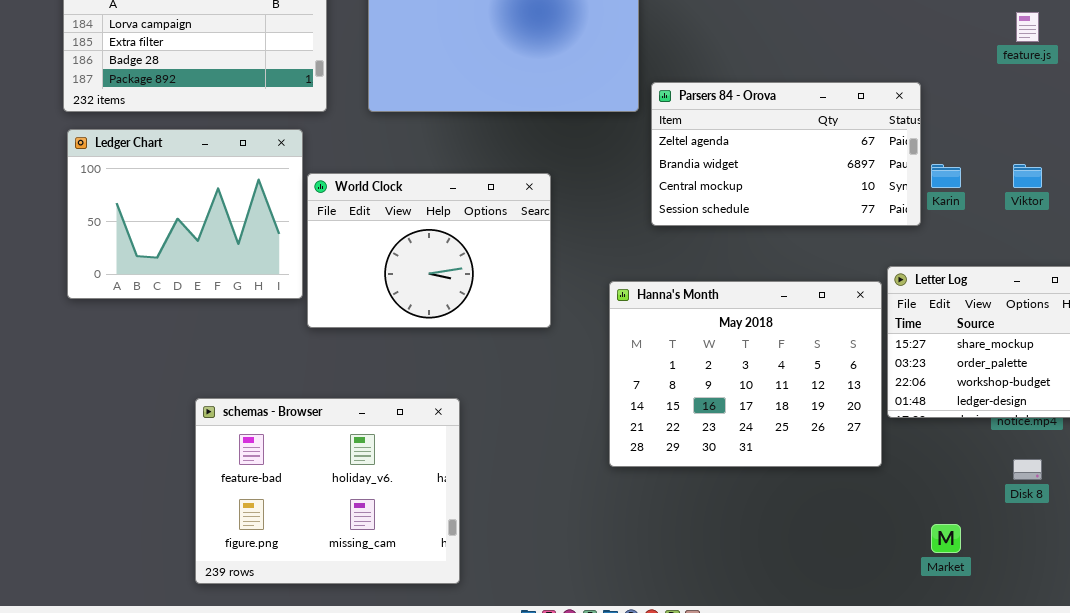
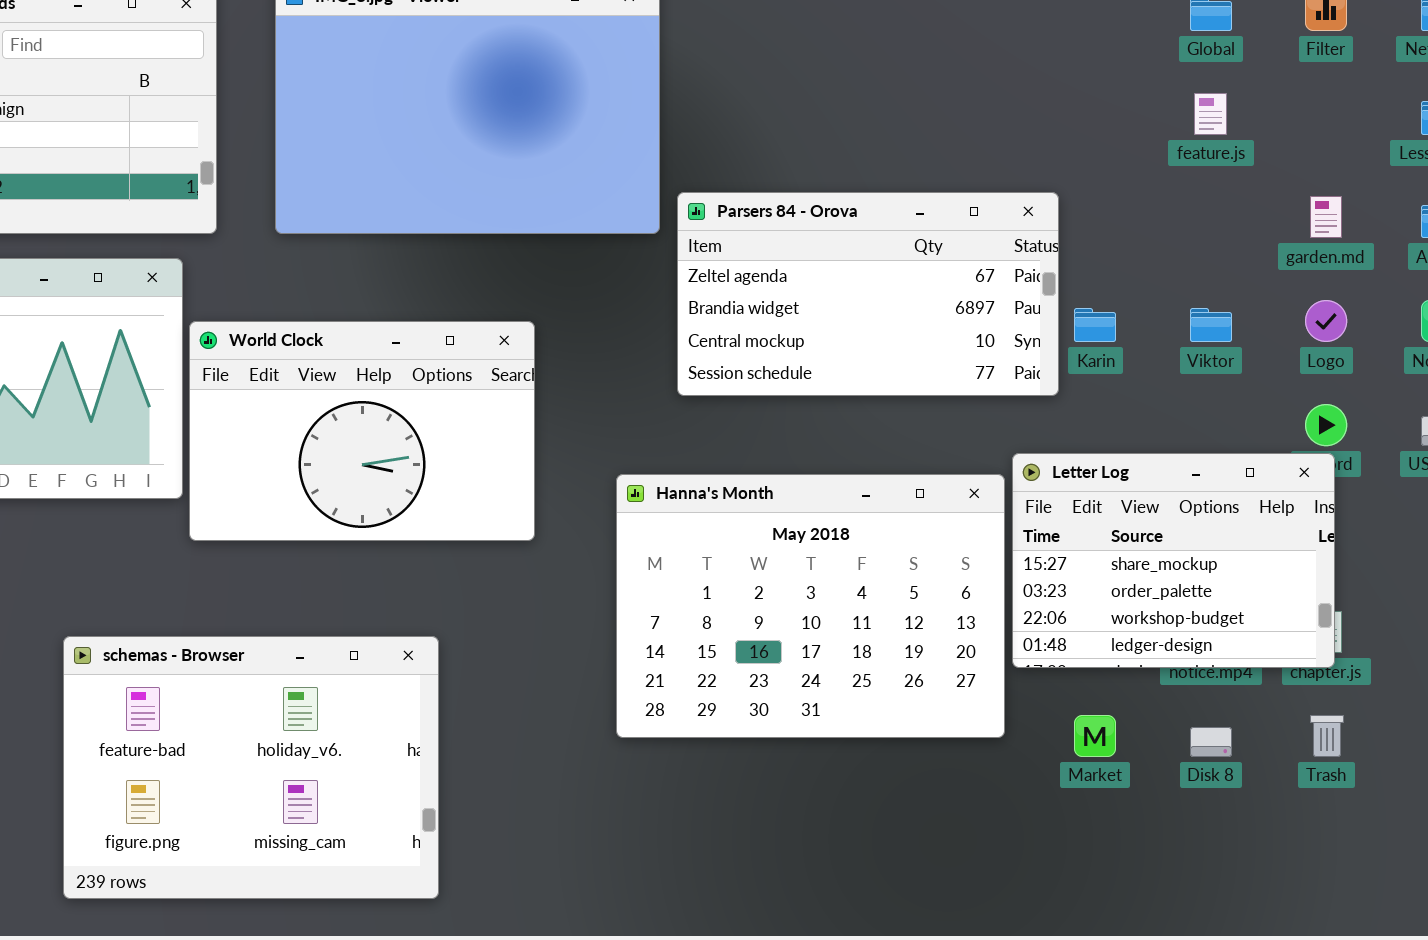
schemas - Browser: [195,398,460,584] -> [63,636,439,899], moved
Market: [931,524,961,553] -> [1074,715,1116,757], moved

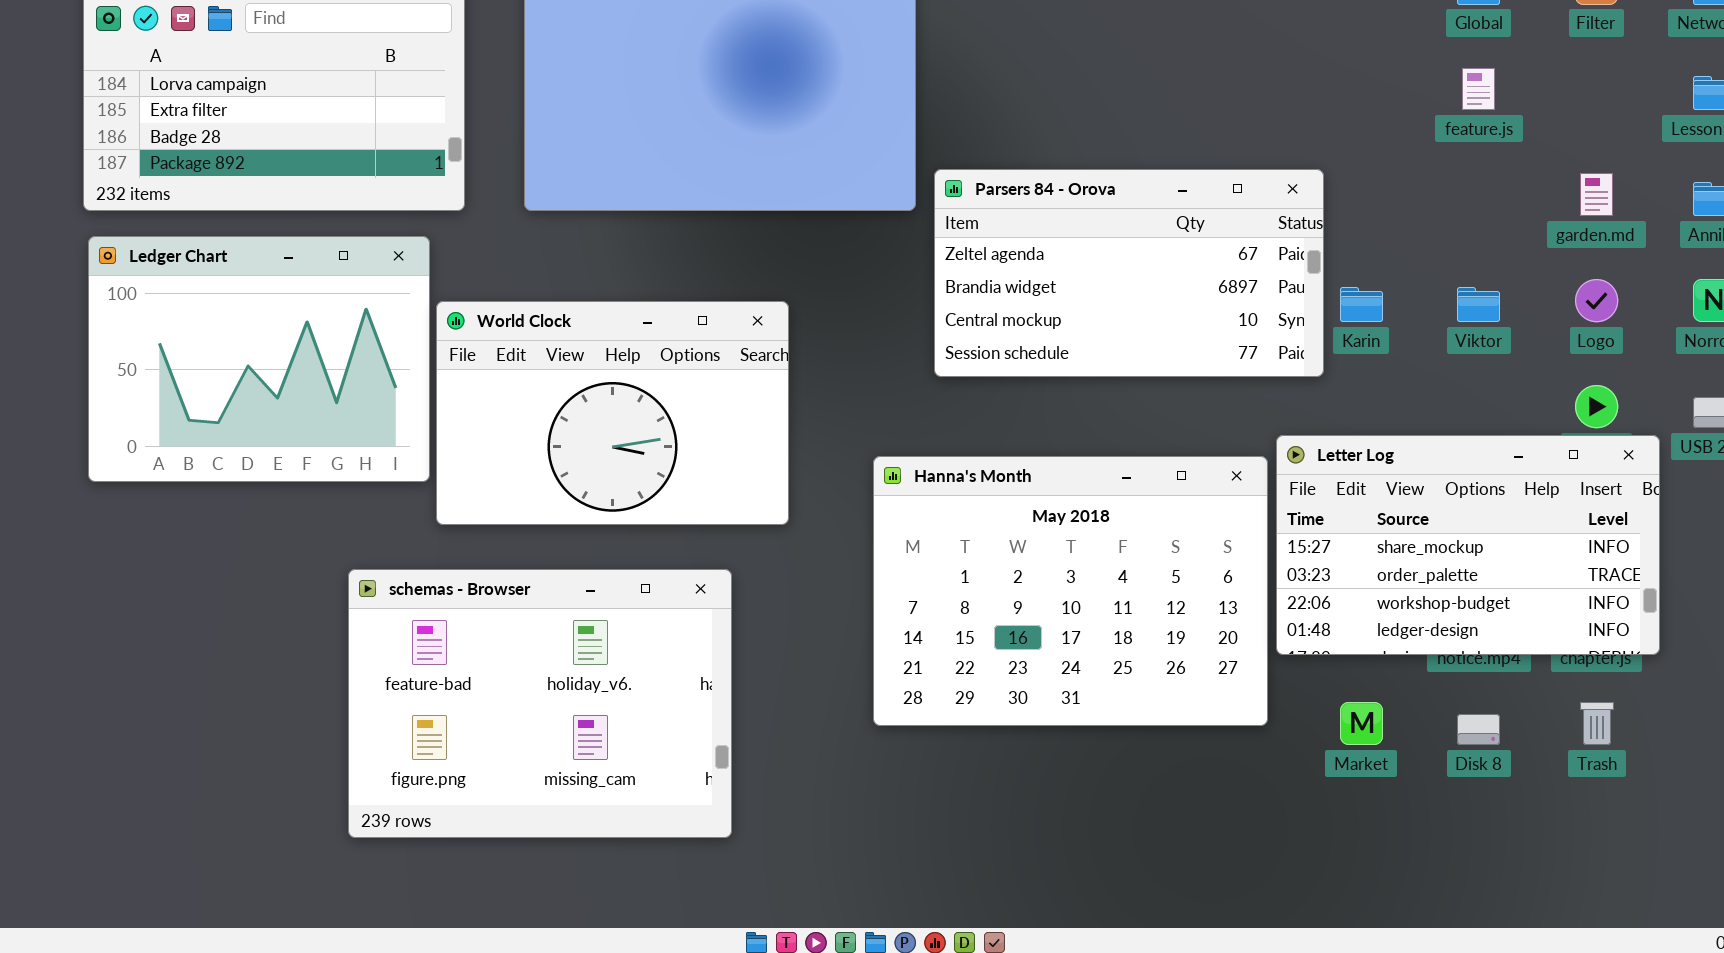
Letter Log: [1012,453,1335,668] -> [1276,435,1660,655], resized
schemas - Browser: [63,636,439,899] -> [348,569,732,838], moved

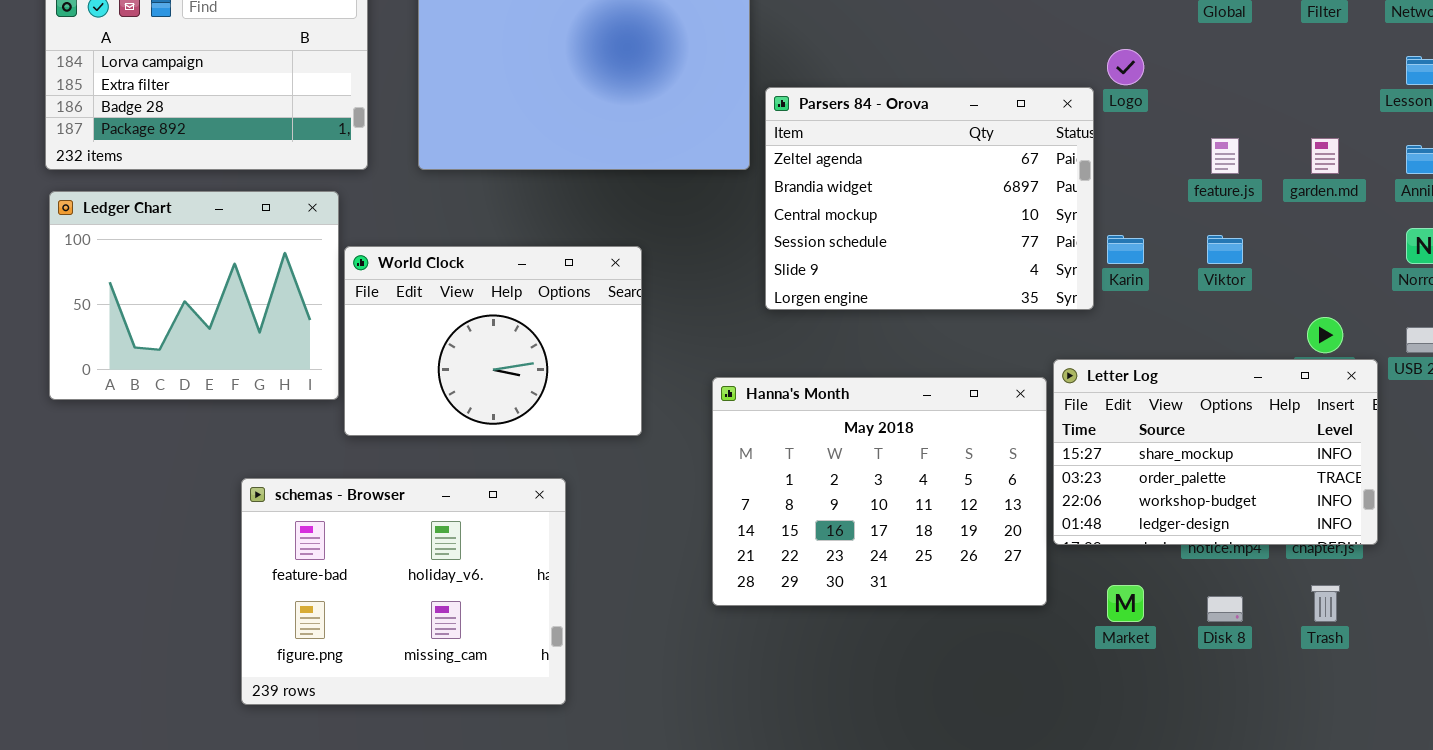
feature.js: [1462,68,1495,110] -> [1211,138,1239,174], moved
Parsers 84 - Orova: [934,169,1324,377] -> [765,87,1094,310], resized
Logo: [1575,279,1618,322] -> [1107,49,1144,85], moved
schemas - Browser: [348,569,732,838] -> [241,478,566,705], moved

